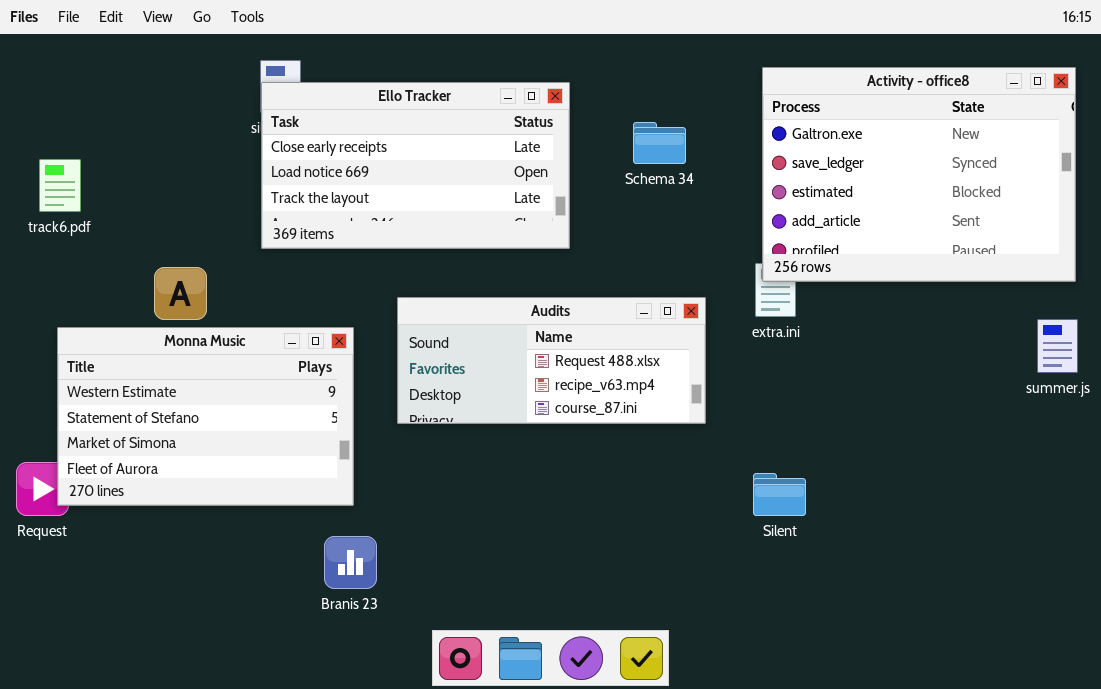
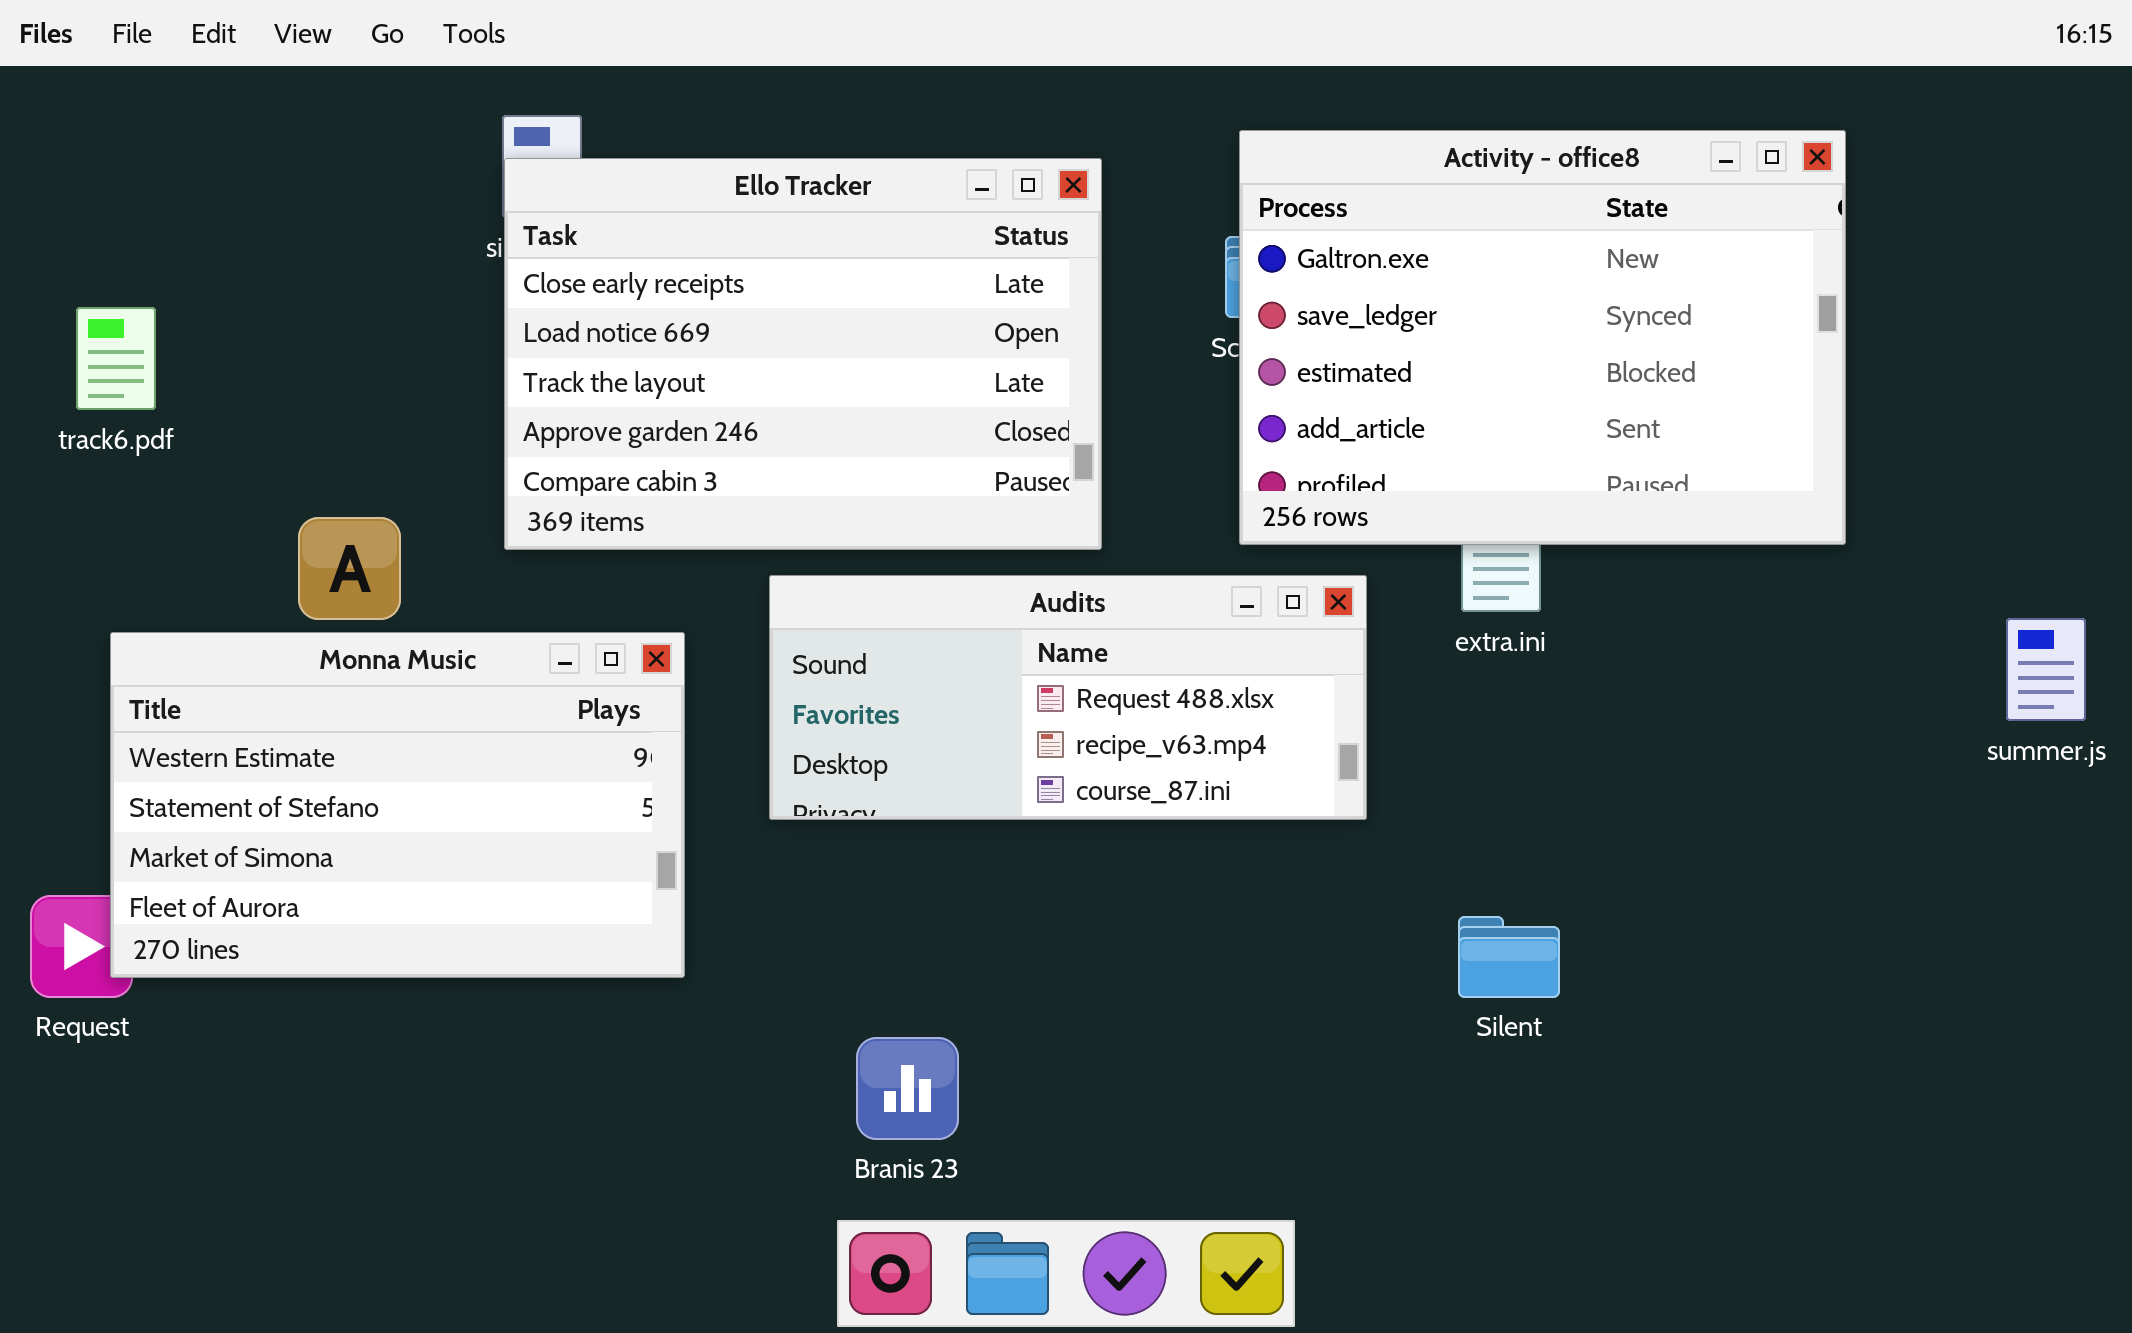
Activity - office8: [762,67,1076,282] -> [1239,130,1846,545], moved
Ello Tracker: [261,82,570,249] -> [504,158,1102,550], resized
Branis 23: [324,536,377,589] -> [856,1037,959,1140], moved

